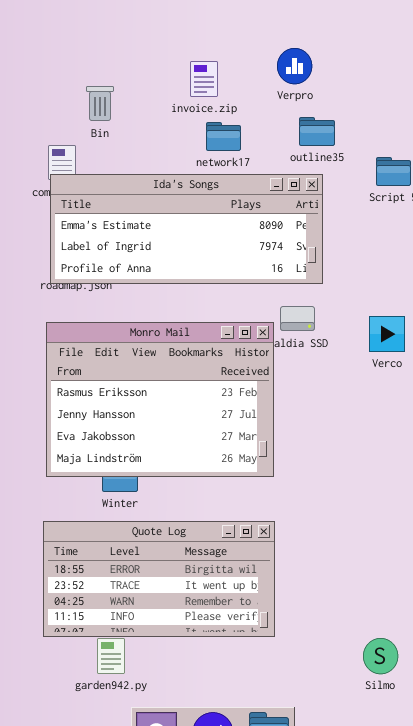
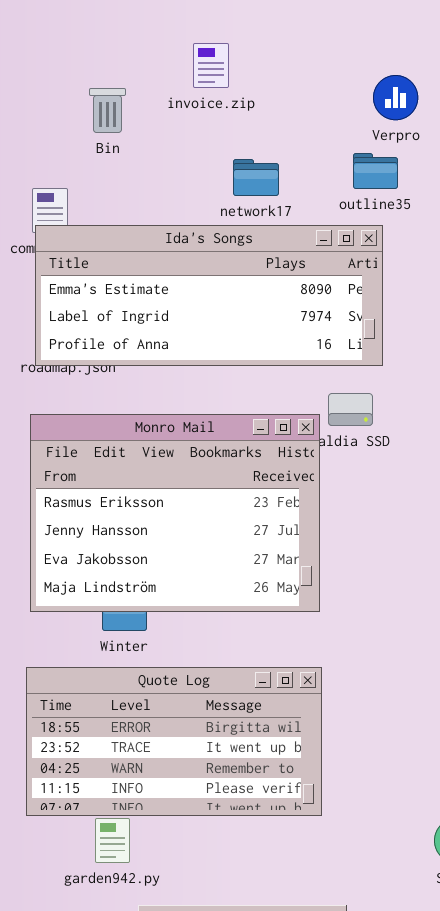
Verpro: [277,48,312,84] -> [373,75,418,120], moved
invoice.zip: [190,61,218,97] -> [193,43,229,88], moved
Bin: [86,86,114,121] -> [89,88,126,133], moved

